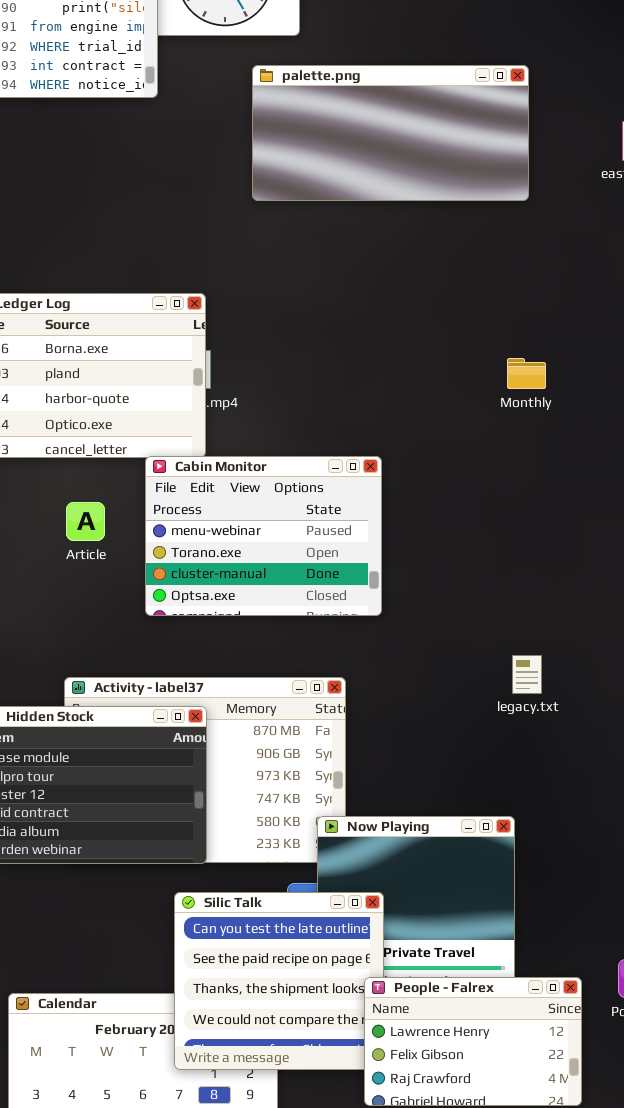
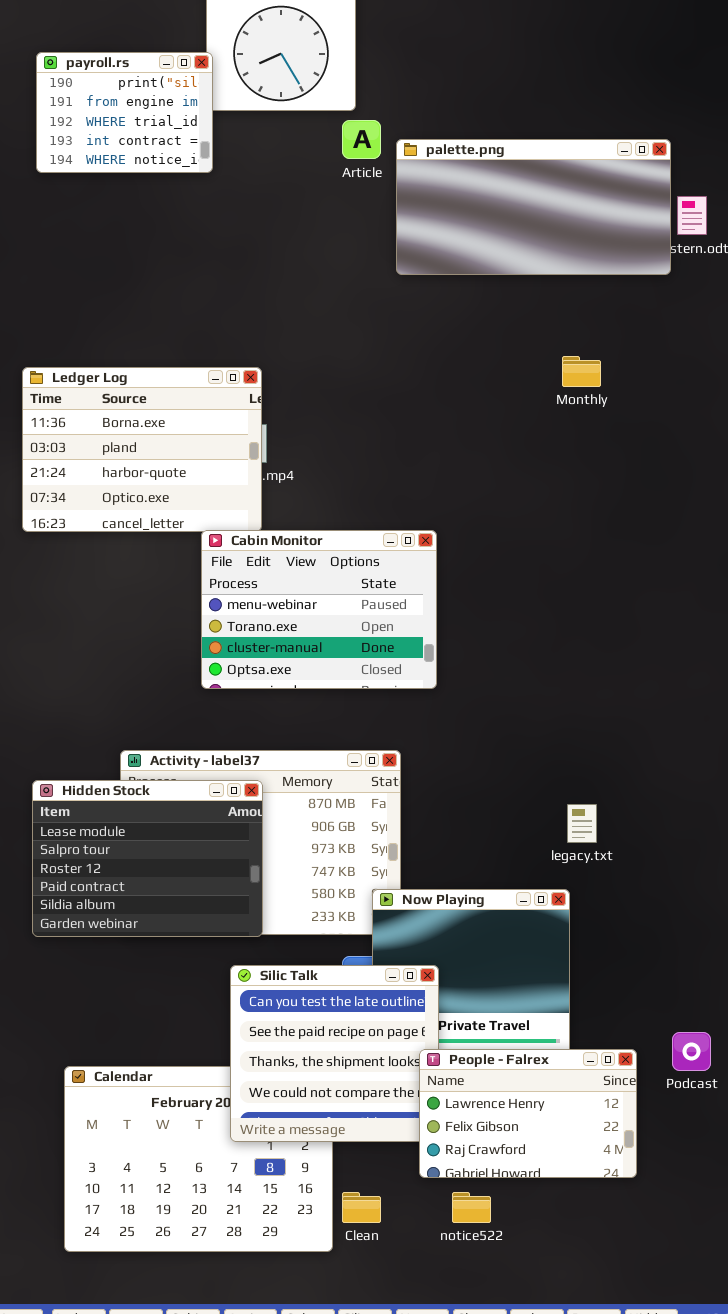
palette.png: [252,65,529,201] -> [396,139,671,275], moved
Monthly: [507,358,546,389] -> [562,356,601,387], moved
Article: [66,502,105,541] -> [342,120,381,159], moved
legacy.txt: [512,655,542,694] -> [567,804,597,843], moved

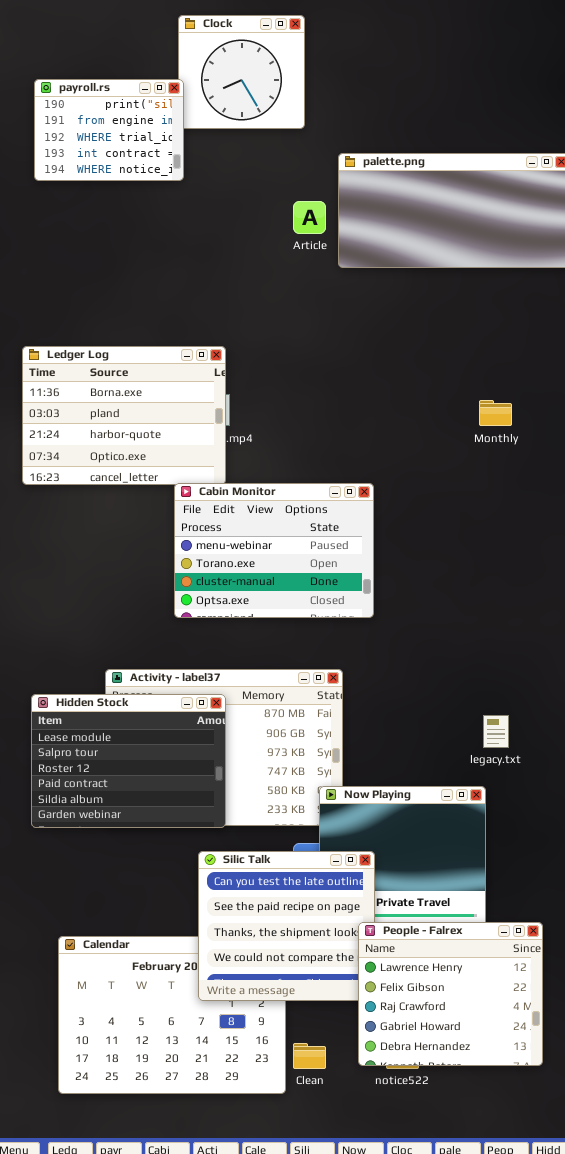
Article: [342,120,381,159] -> [293,201,326,234], moved
Monthly: [562,356,601,387] -> [479,400,512,426], moved
People - Falrex: [419,1049,637,1178] -> [358,922,543,1066], resized

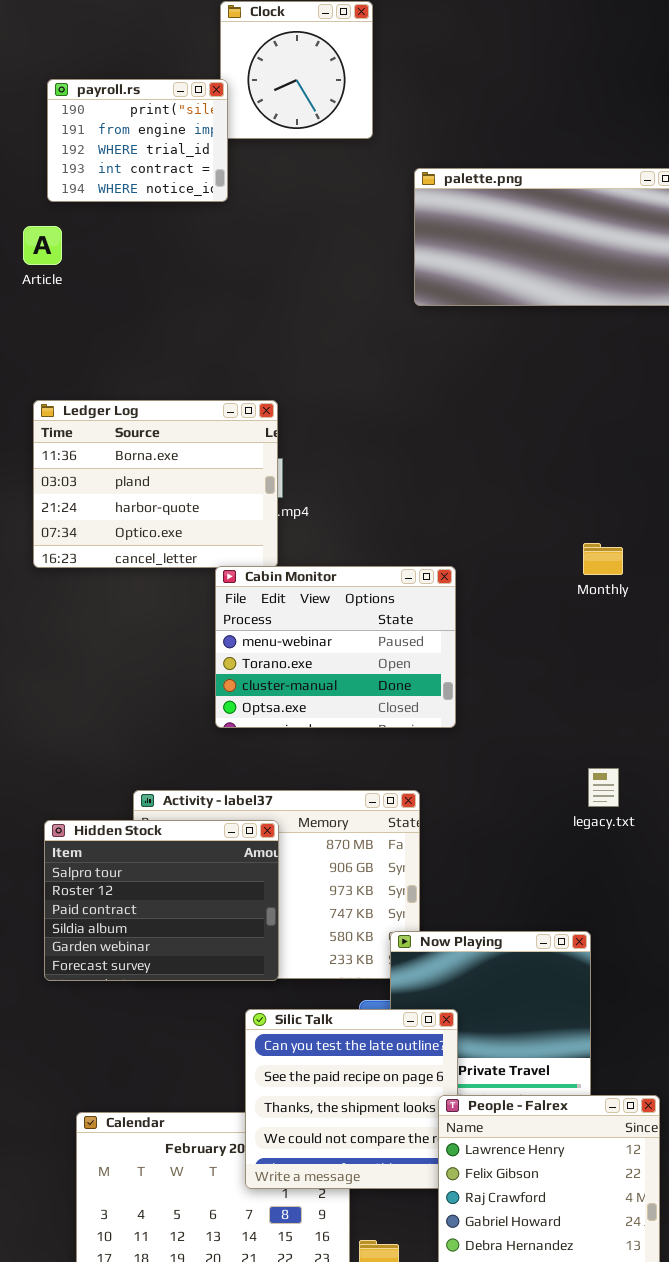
Article: [293,201,326,234] -> [23,226,62,265], moved
Monthly: [479,400,512,426] -> [583,543,623,575], moved
Hidden Stock: [31,694,226,828] -> [44,820,279,981], scrolled down 1 row
legacy.txt: [483,715,509,748] -> [588,768,619,807], moved

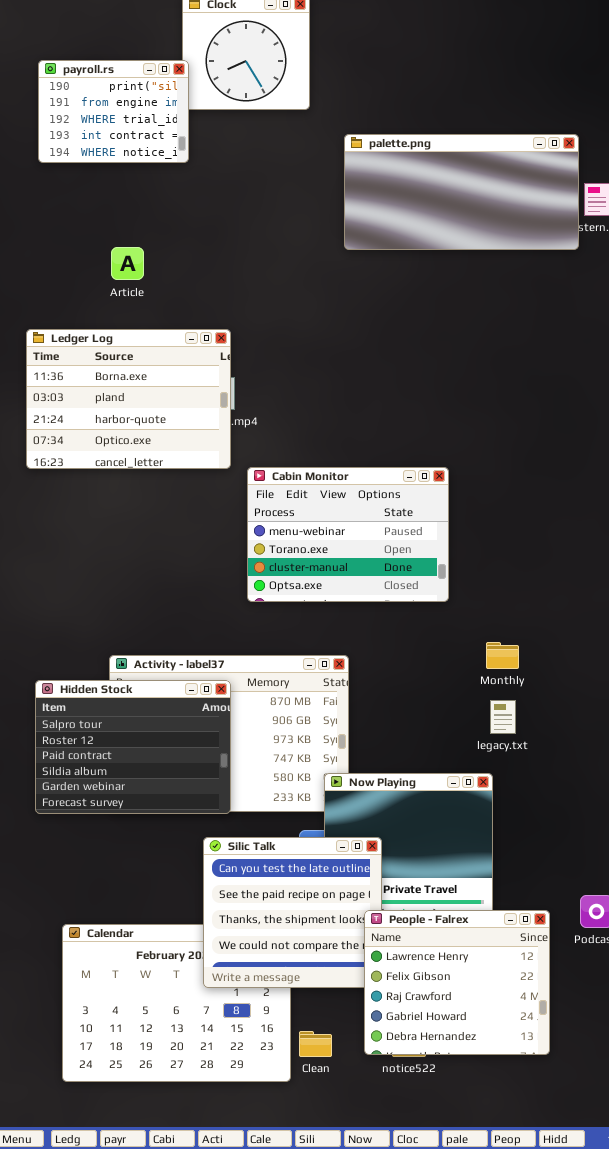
Article: [23,226,62,265] -> [111,247,144,280], moved
Monthly: [583,543,623,575] -> [486,642,519,669], moved
Cabin Monitor: [215,566,456,728] -> [247,467,449,602], moved
legacy.txt: [588,768,619,807] -> [490,700,516,734], moved

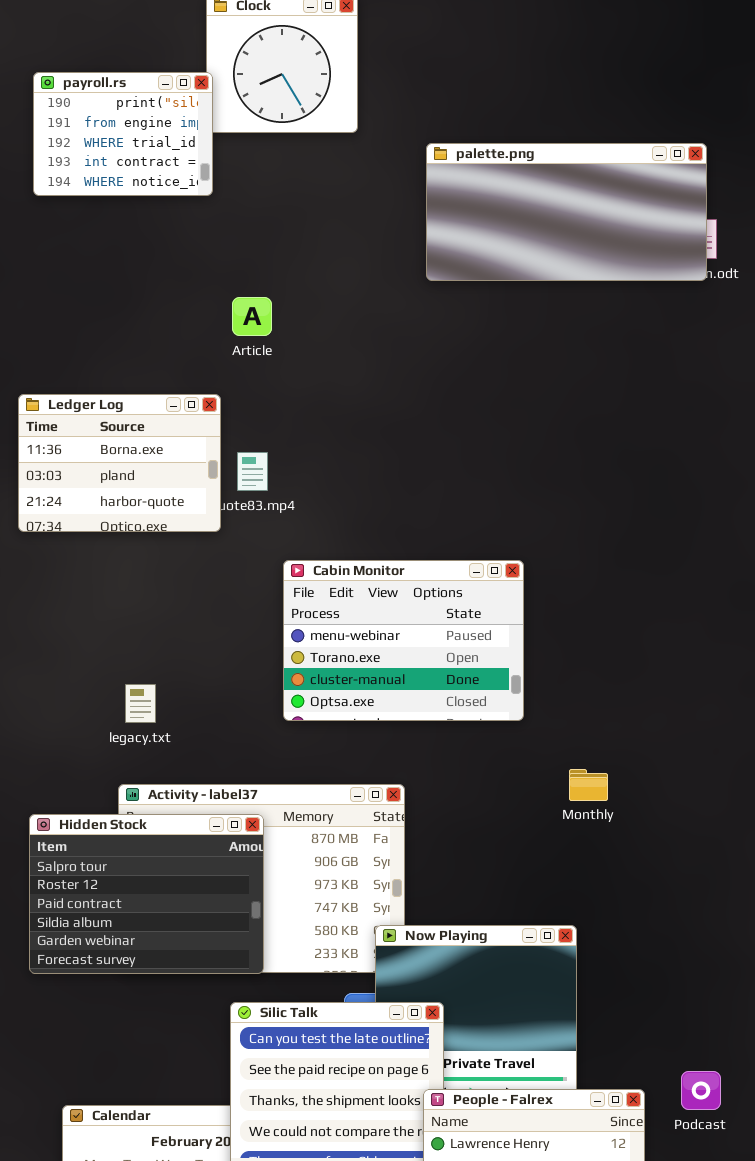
palette.png: [344,134,579,250] -> [426,143,707,281], moved
Article: [111,247,144,280] -> [232,297,272,336], moved
Ledger Log: [26,329,231,469] -> [18,394,221,532], resized
legacy.txt: [490,700,516,734] -> [125,684,156,723], moved

